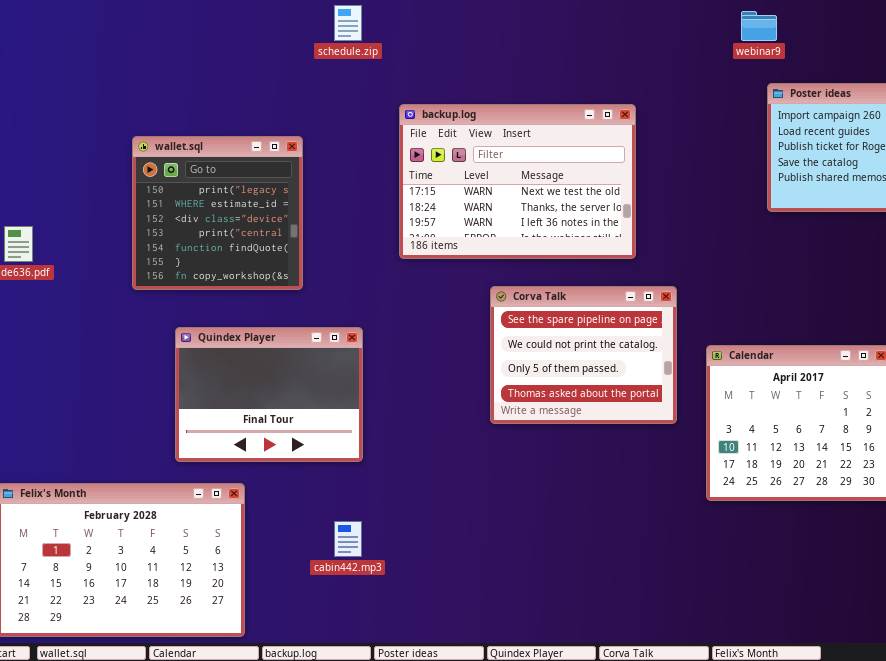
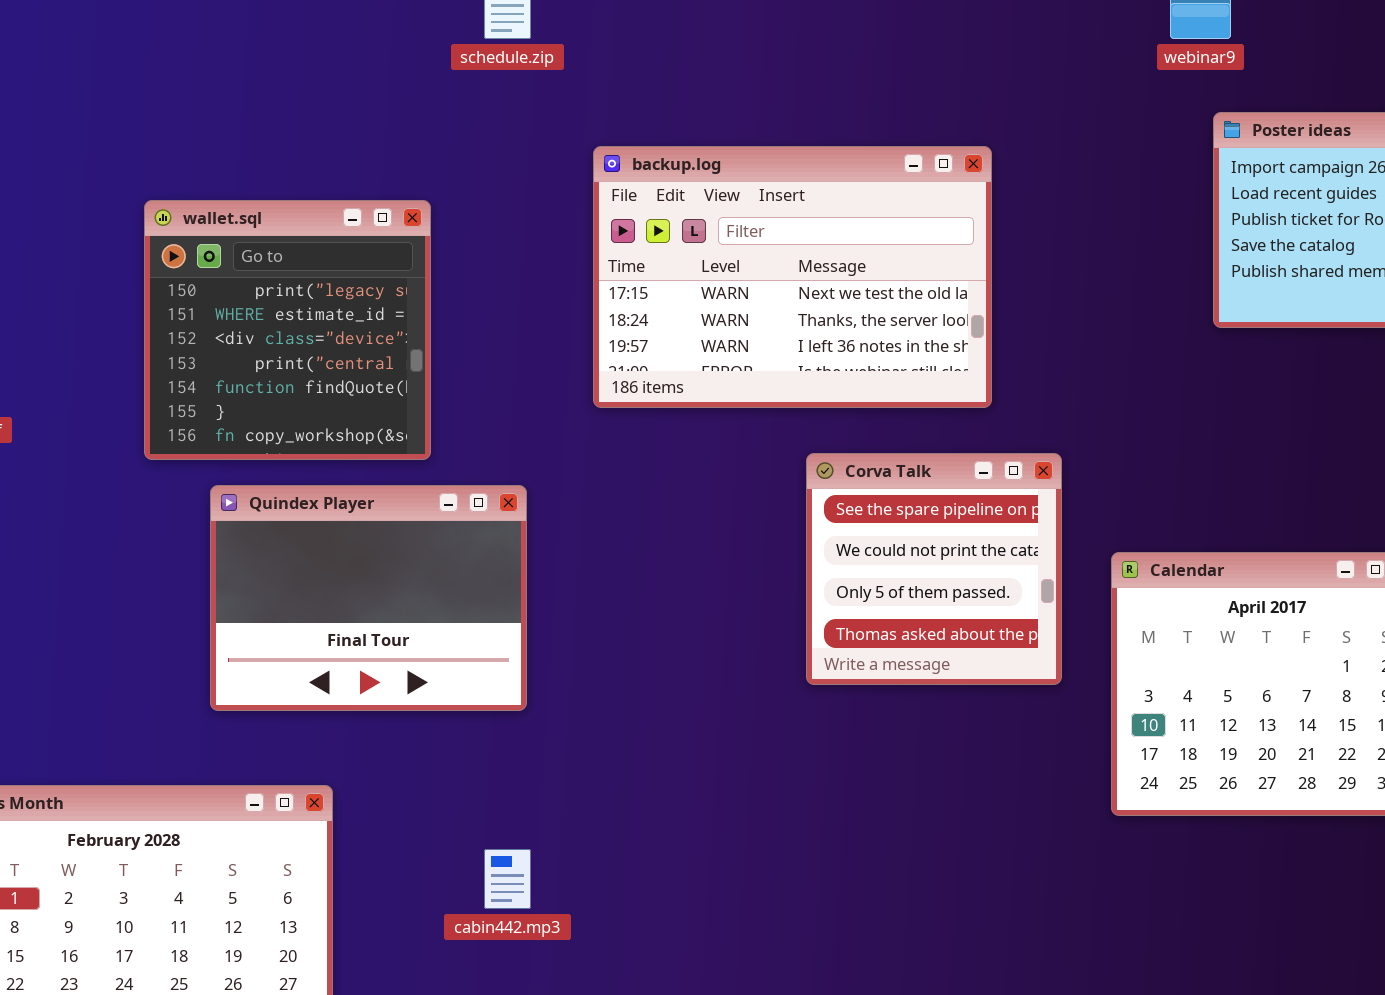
Corva Talk: [490,286,677,424] -> [806,453,1062,685], resized
Quindex Player: [175,327,363,462] -> [210,485,527,711], moved

